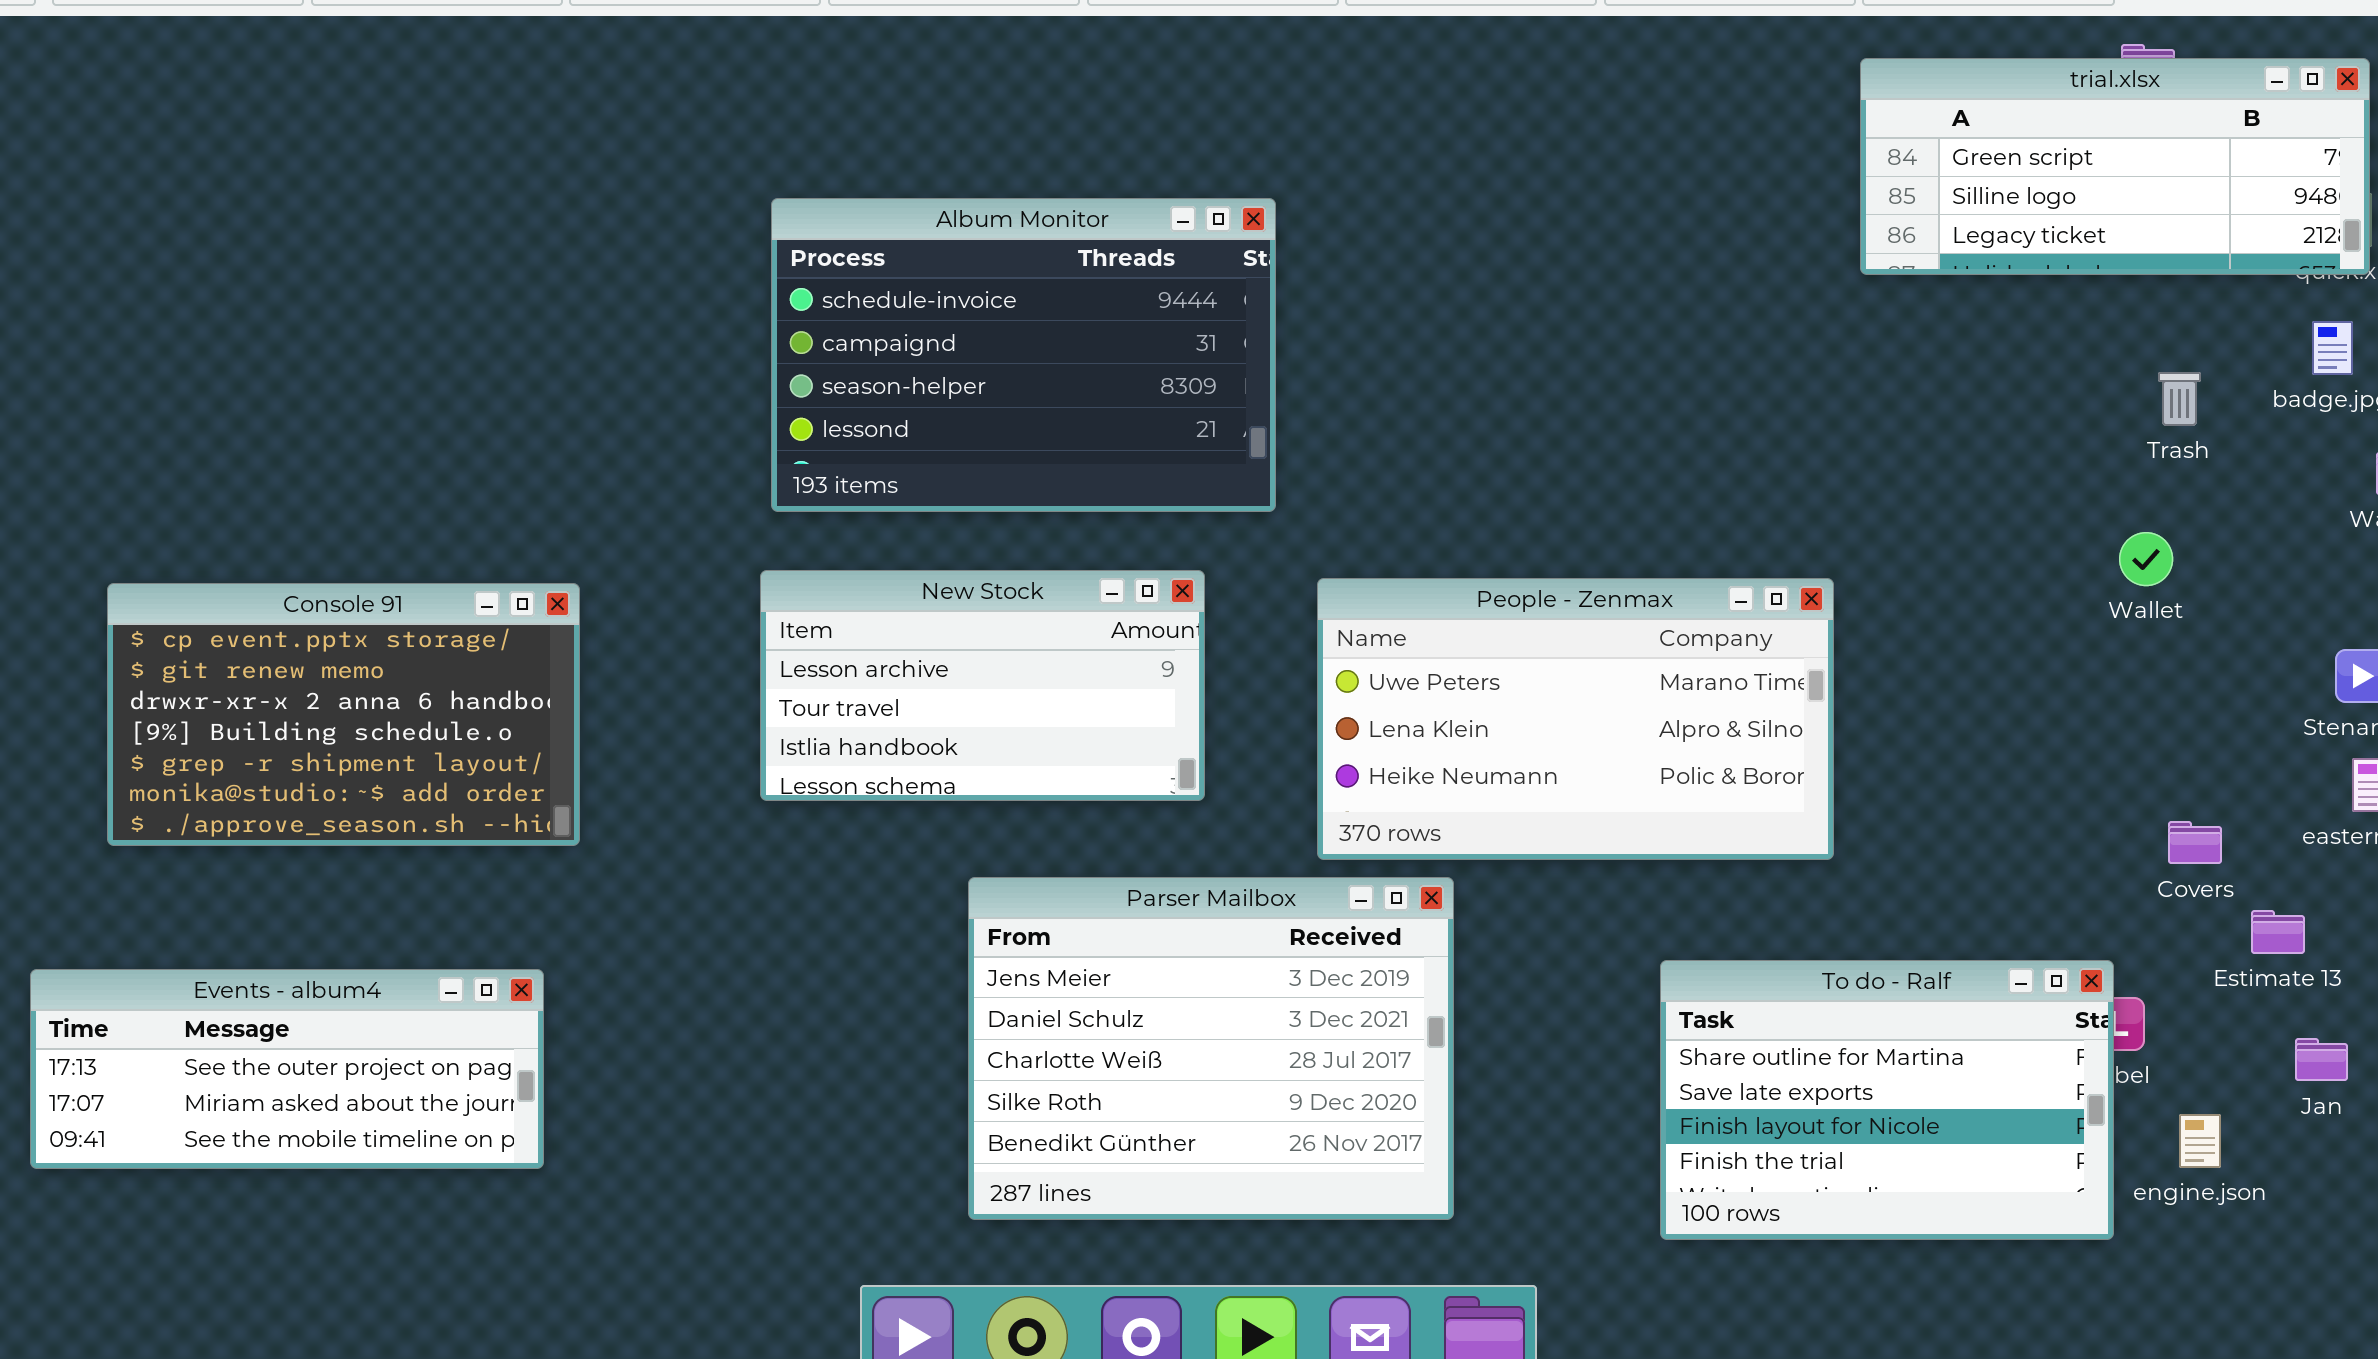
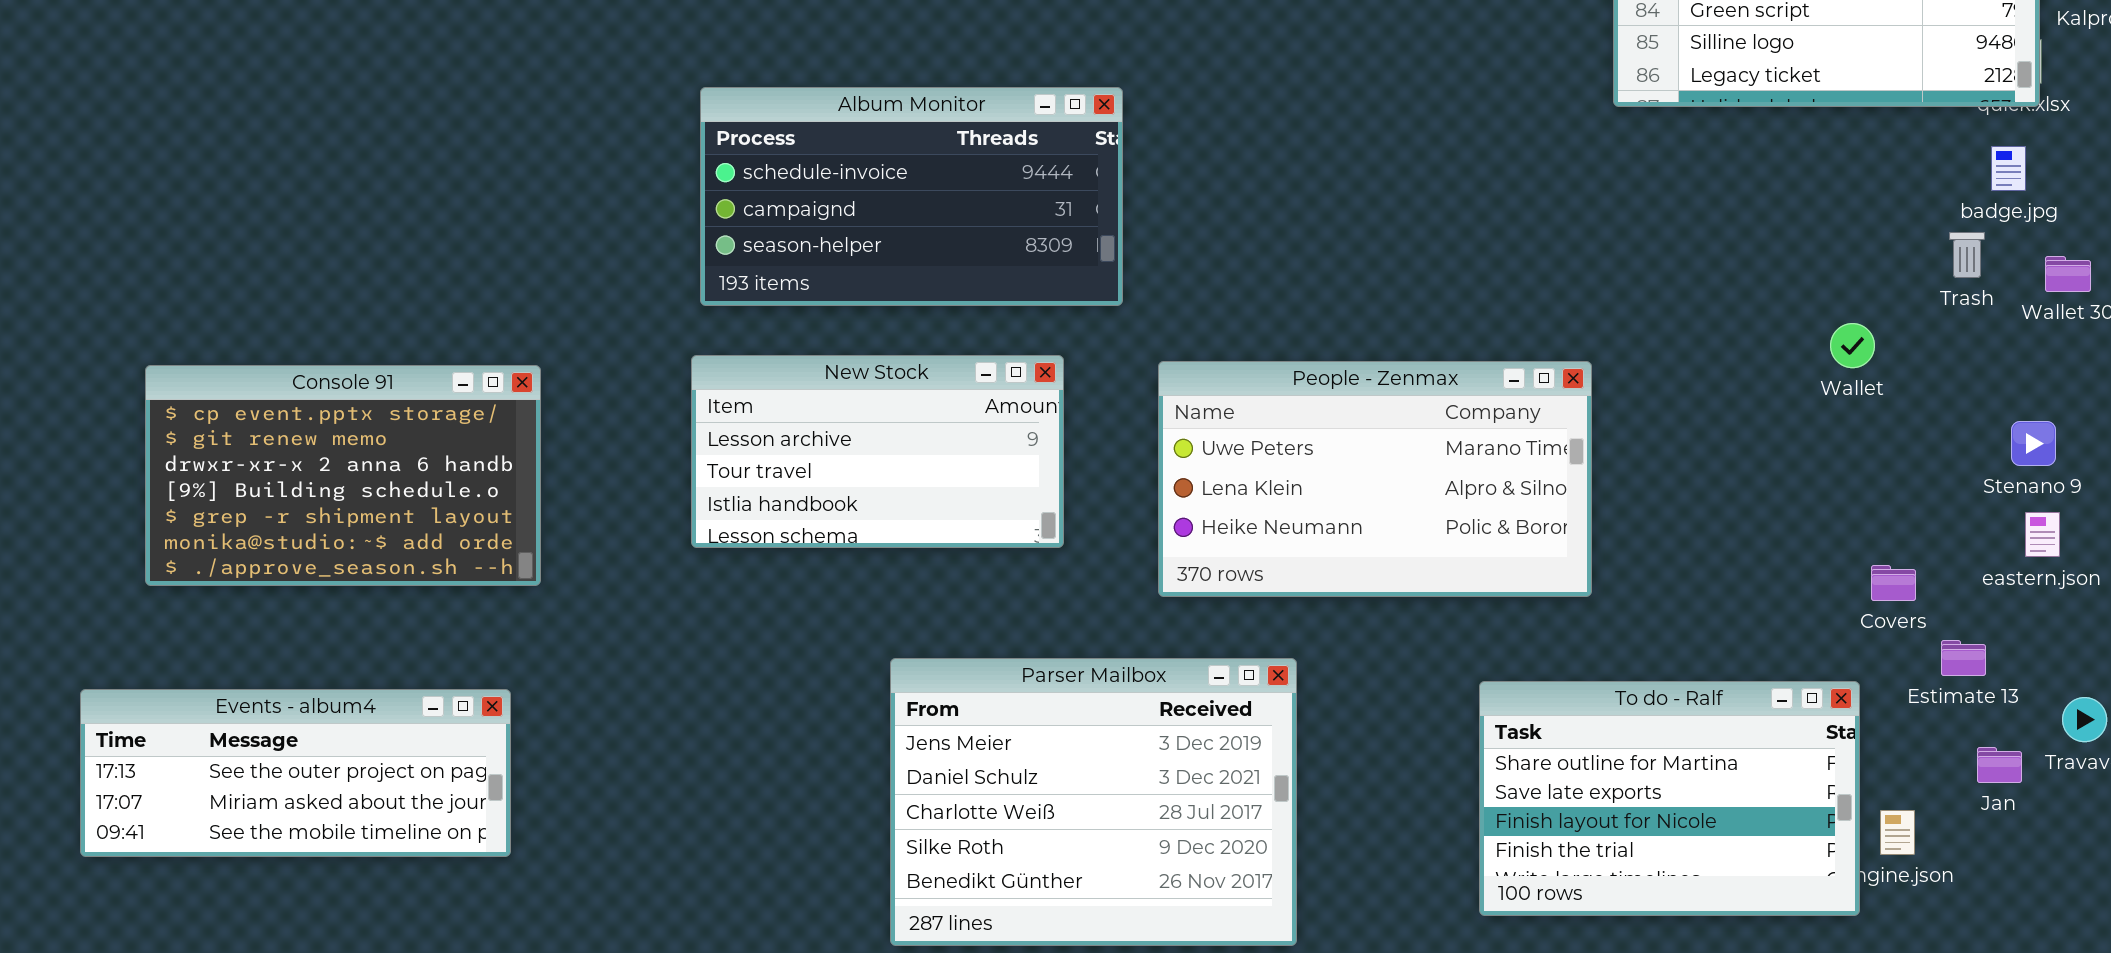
Album Monitor: [771,198,1276,512] -> [700,87,1123,306], resized
Trash: [2158,372,2201,426] -> [1949,232,1985,278], moved
Parser Mailbox: [968,877,1454,1220] -> [890,658,1297,946], moved
To do - Ralf: [1660,960,2114,1240] -> [1479,681,1860,916], moved

